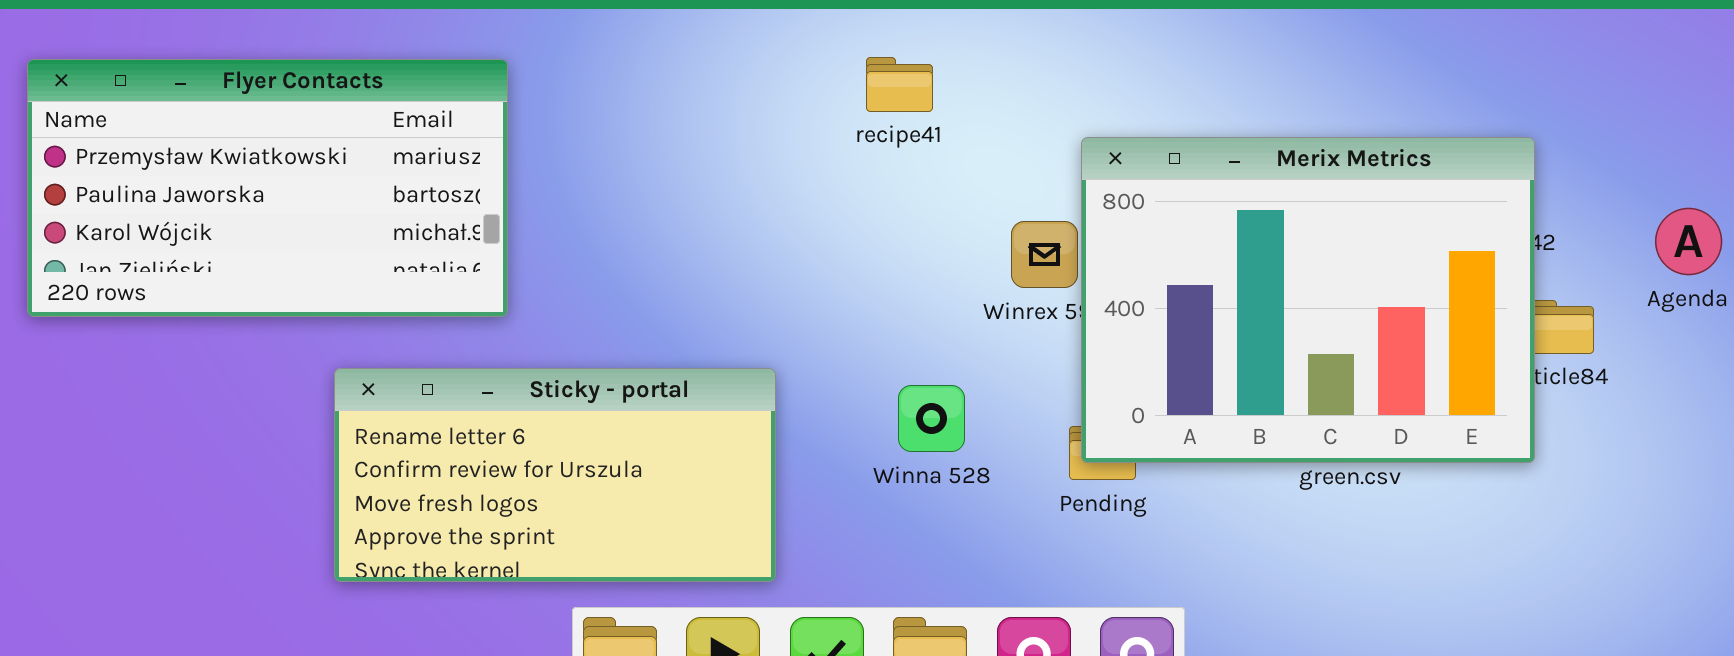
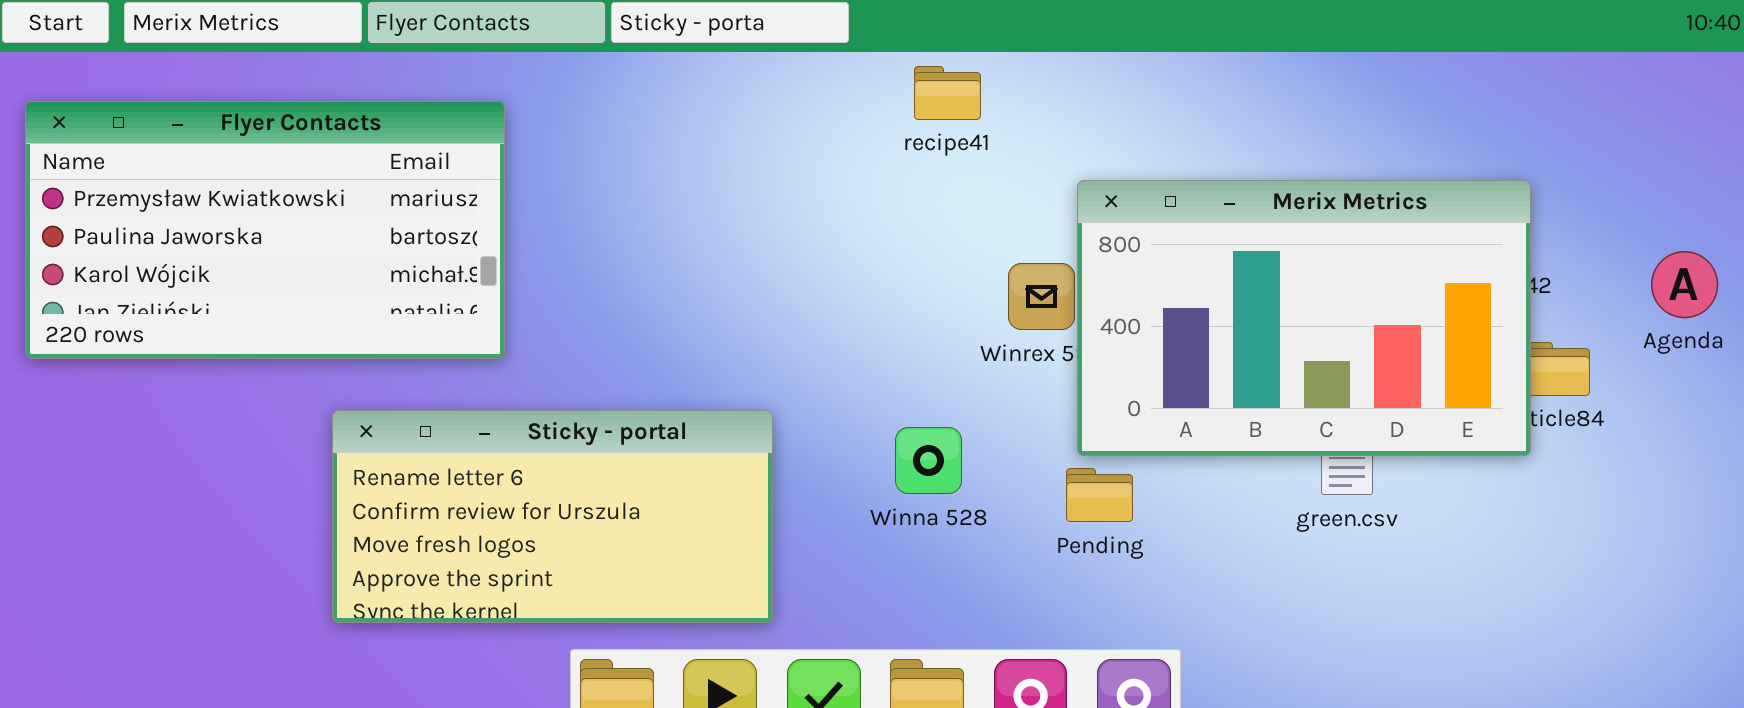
recipe41: [866,57,933,112] -> [914,66,981,120], moved
Merix Metrics: [1081,137,1535,463] -> [1077,180,1531,456], resized

